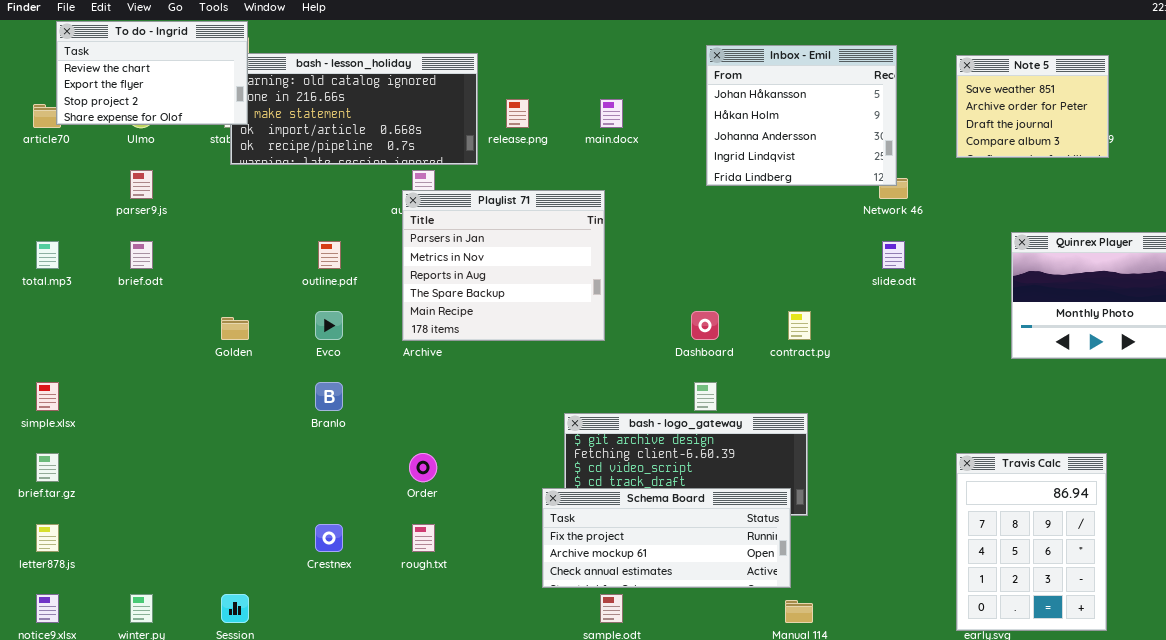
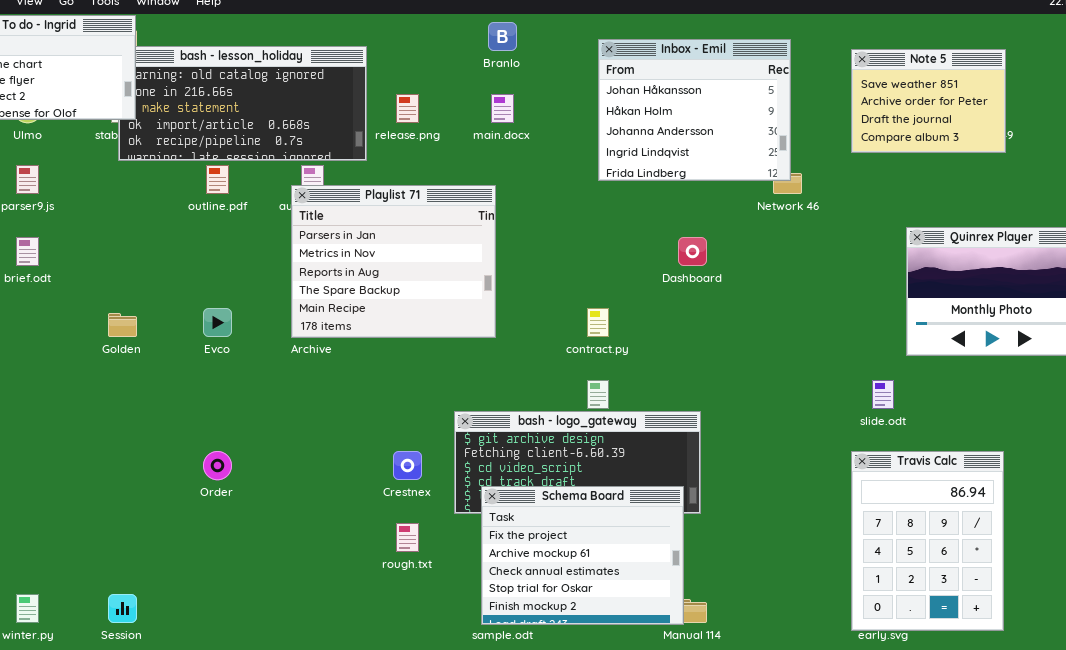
outline.pdf: [318,241,341,269] -> [206,165,229,194], moved
slide.odt: [882,241,905,269] -> [872,380,894,409], moved
Dashboard: [691,311,719,340] -> [678,237,707,266], moved
contract.py: [788,311,811,340] -> [587,308,609,337], moved
Branlo: [315,382,343,411] -> [488,22,517,51], moved
Order: [409,453,437,482] -> [203,451,232,480], moved
Schema Board: [542,488,791,588] -> [481,486,684,625], resized
Crestnex: [315,524,343,552] -> [393,451,422,480], moved
rough.txt: [412,524,435,552] -> [396,523,419,552], moved

